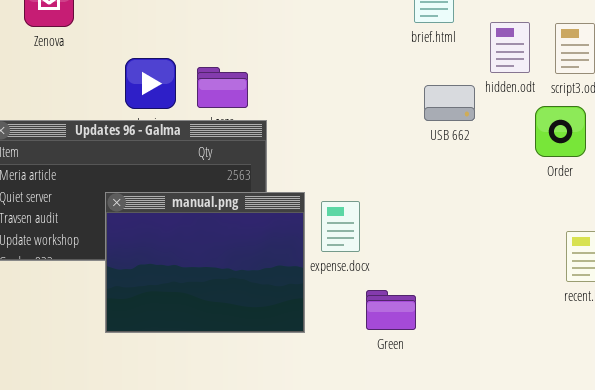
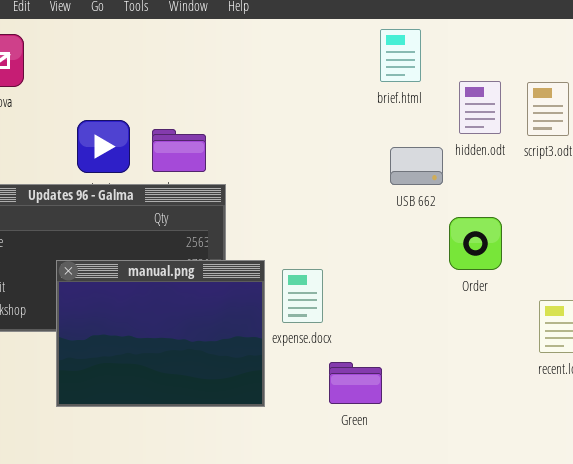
Order: [535,106,586,157] -> [449,217,502,270], moved

